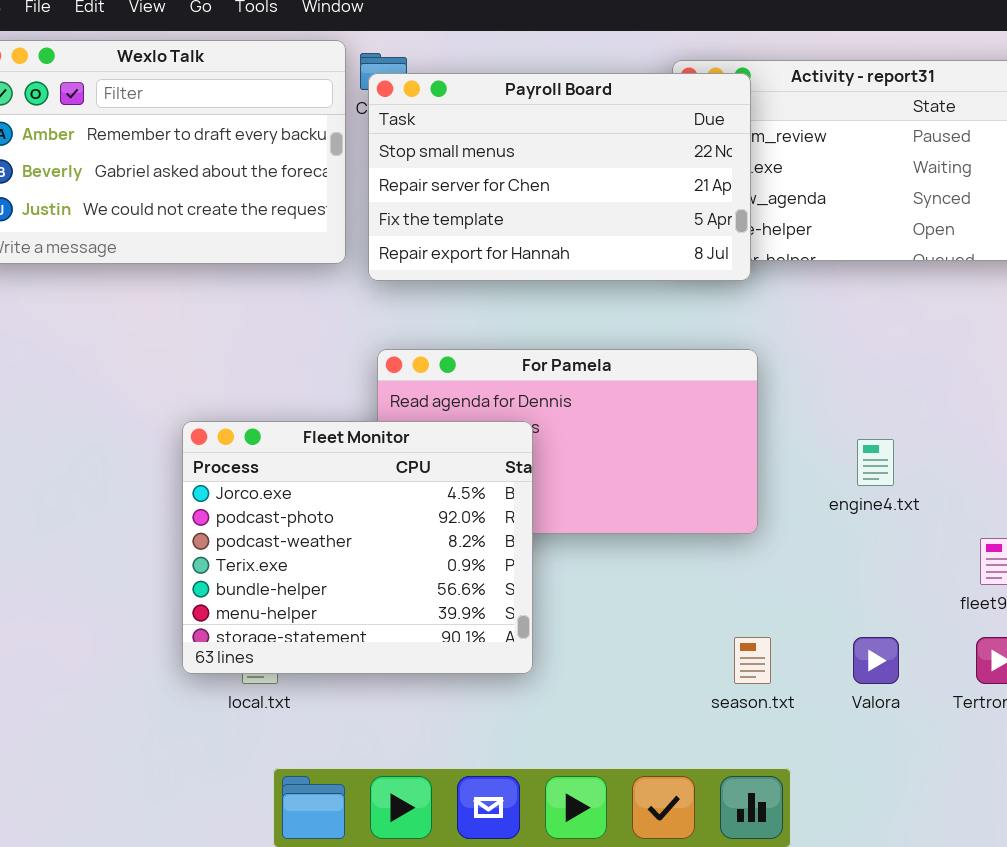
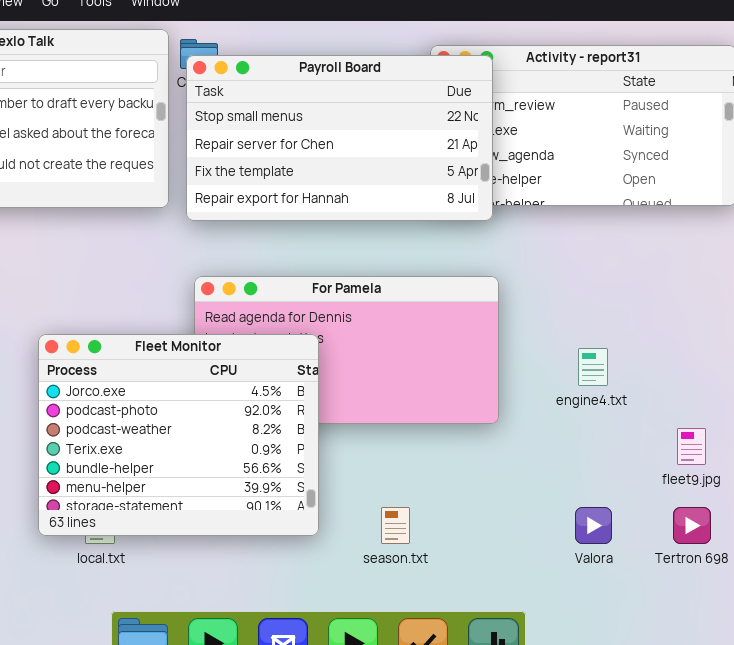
season.txt: [734,637,771,684] -> [381,507,410,544], moved

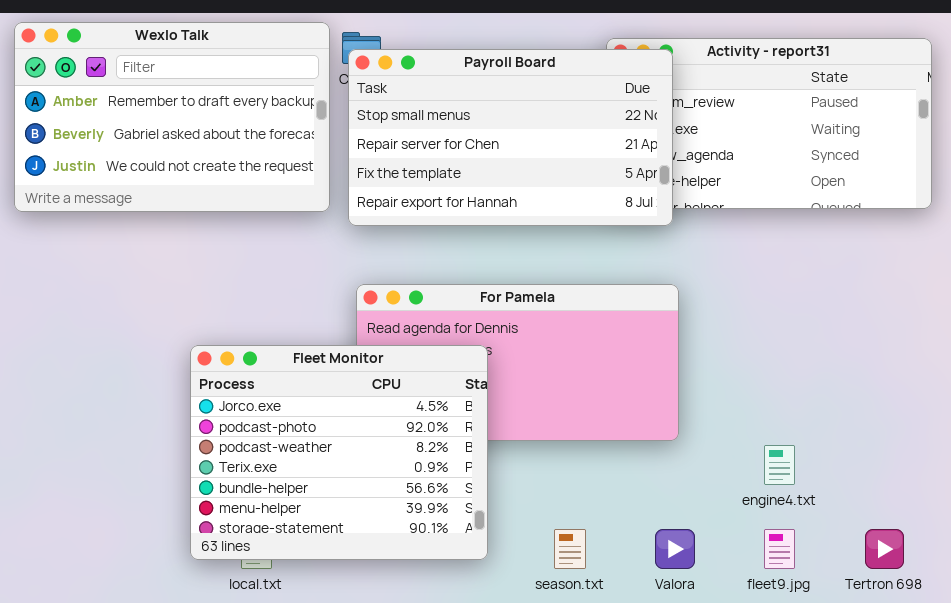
engine4.txt: [578,348,608,386] -> [764,445,795,485], moved
fleet9.jpg: [677,428,706,465] -> [764,529,795,569], moved
Valora: [575,507,612,544] -> [655,529,695,569], moved

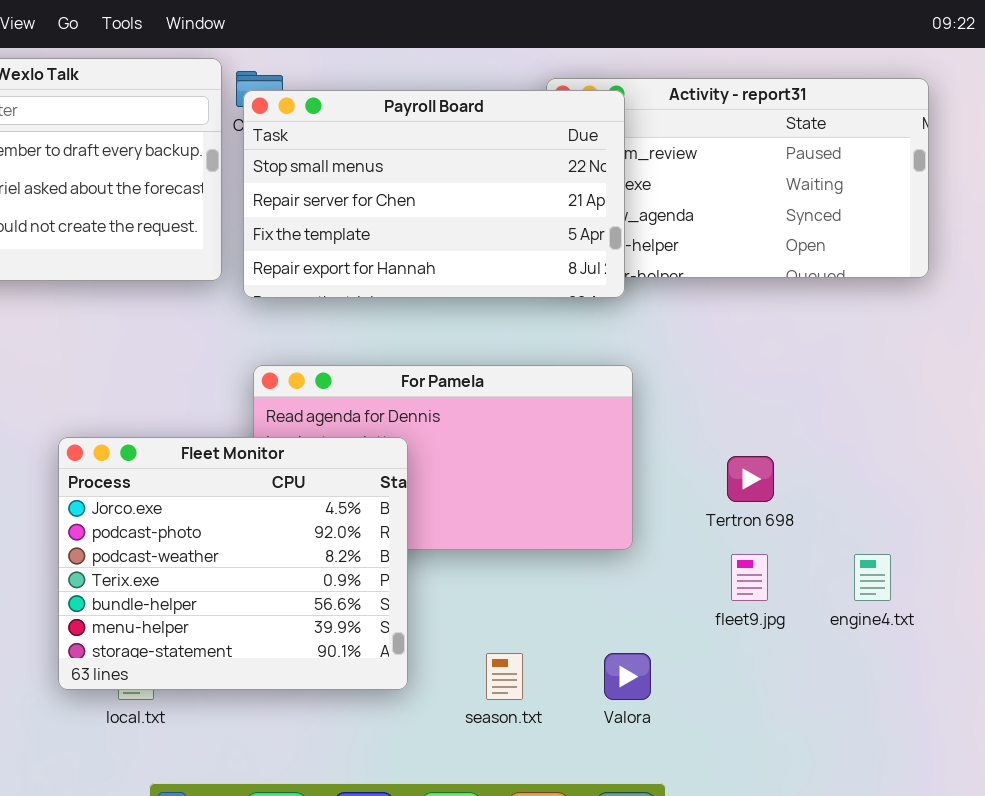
engine4.txt: [764,445,795,485] -> [854,554,891,601], moved
fleet9.jpg: [764,529,795,569] -> [731,554,768,601], moved
Tertron 698: [865,529,904,569] -> [727,456,774,502], moved

